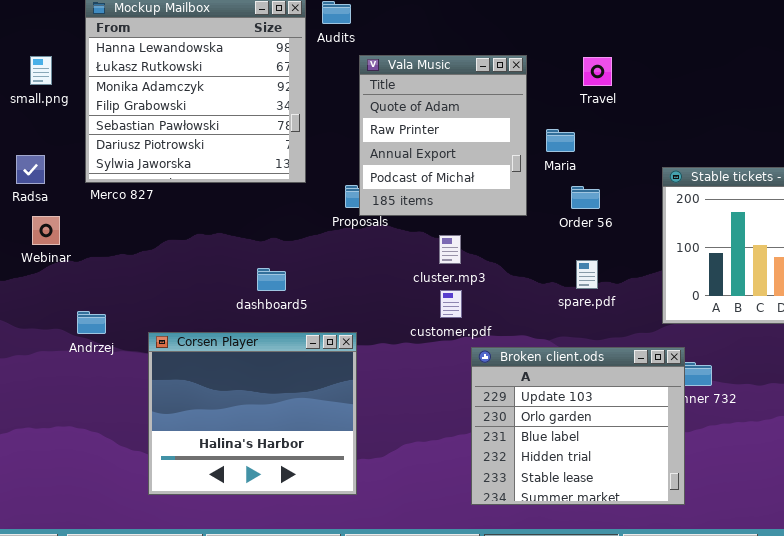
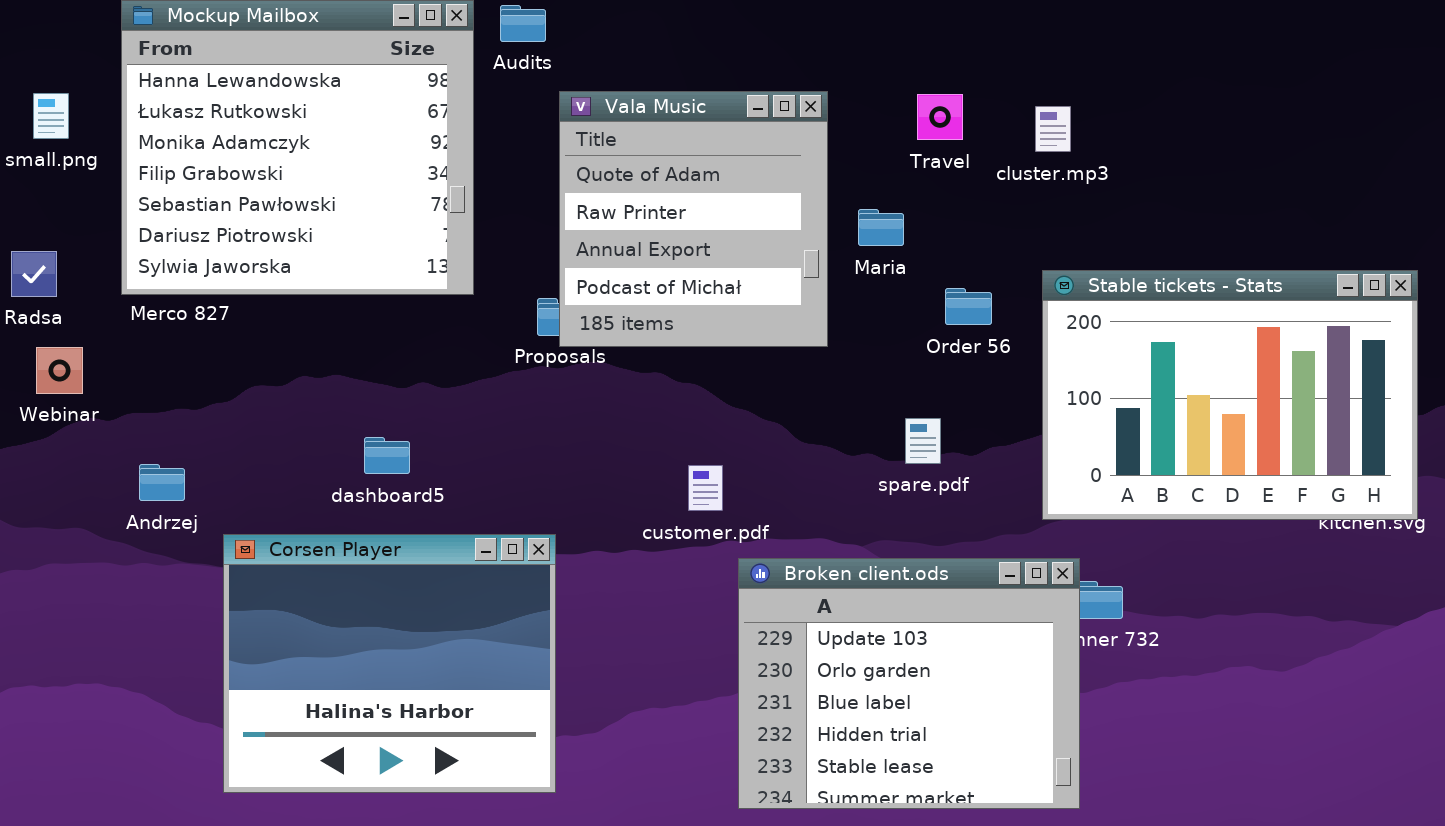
Order 56: [571,186,600,209] -> [945,288,992,325], moved
cluster.mp3: [439,235,461,264] -> [1035,106,1071,152], moved
dashboard5: [257,268,286,291] -> [364,437,410,474], moved
Andrzej: [77,311,106,334] -> [139,464,185,501], moved

